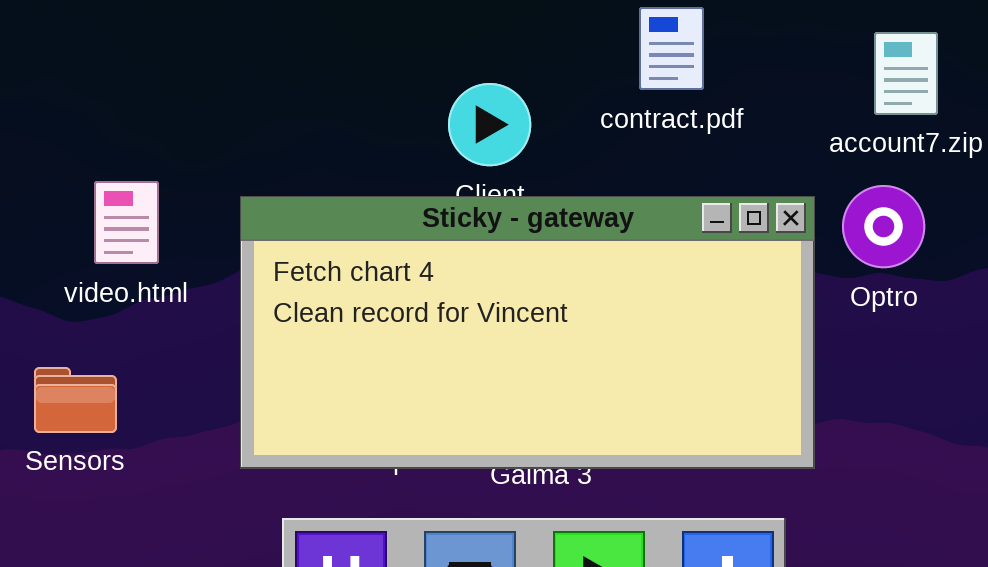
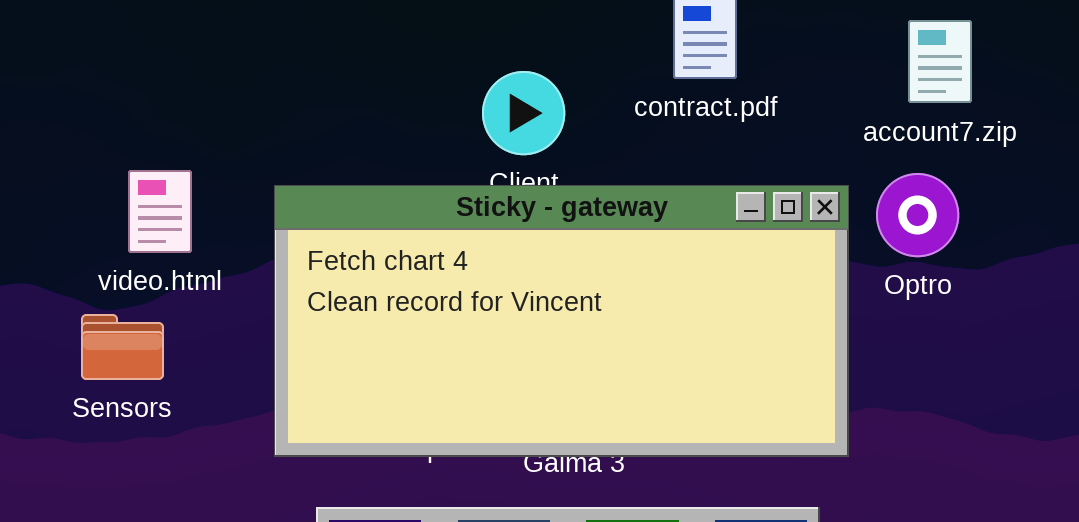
Sensors: [34,367,117,433] -> [81,314,164,380], moved

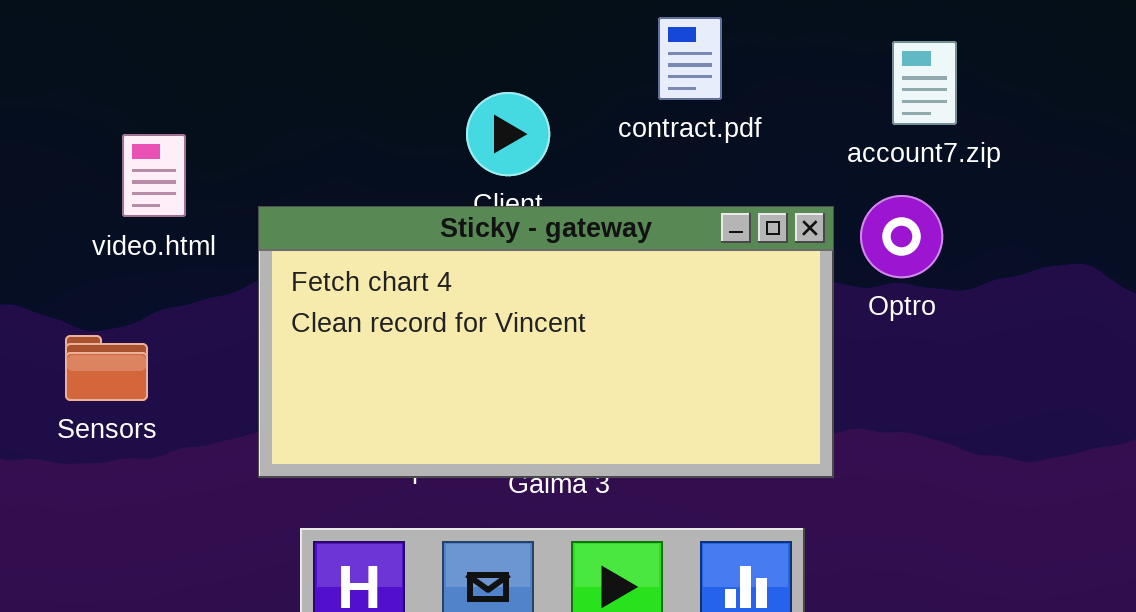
video.html: [128,170,192,253] -> [122,134,186,217], moved

